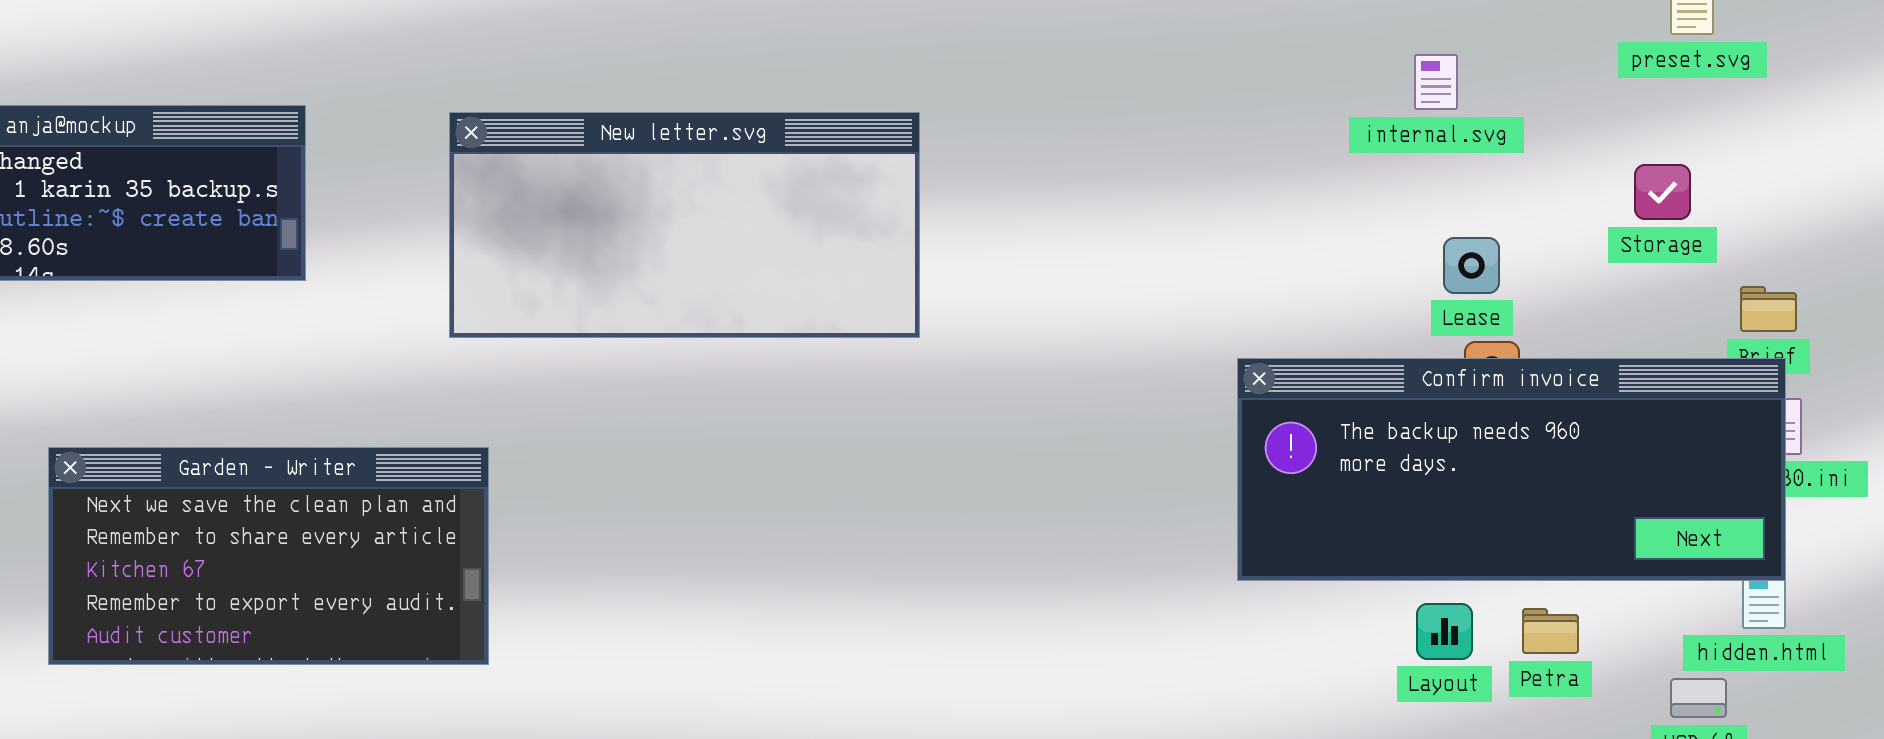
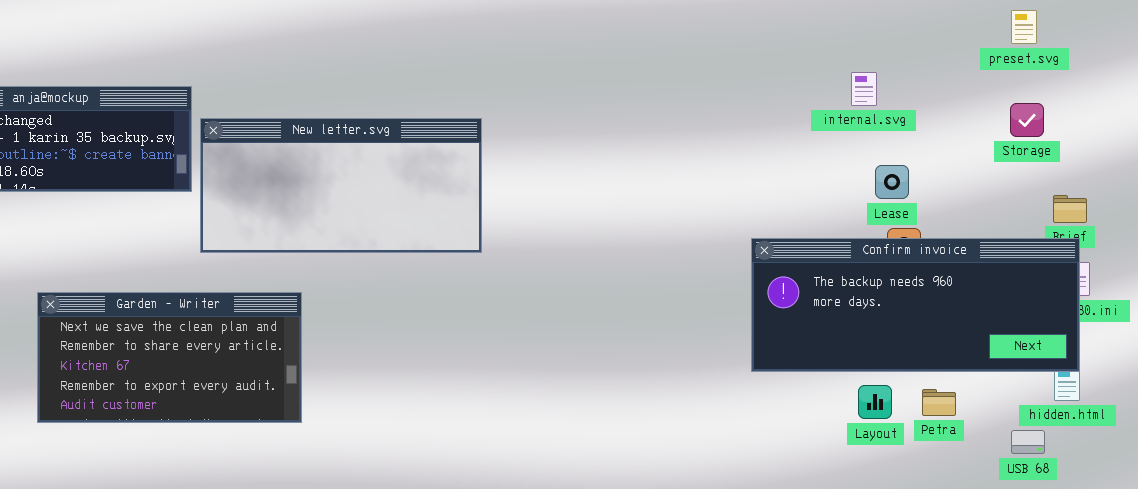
internal.svg: [1414,54,1458,110] -> [851,72,877,106], moved
New letter.svg: [449,112,920,338] -> [200,118,482,253], moved
Storage: [1634,164,1691,220] -> [1010,103,1044,137], moved

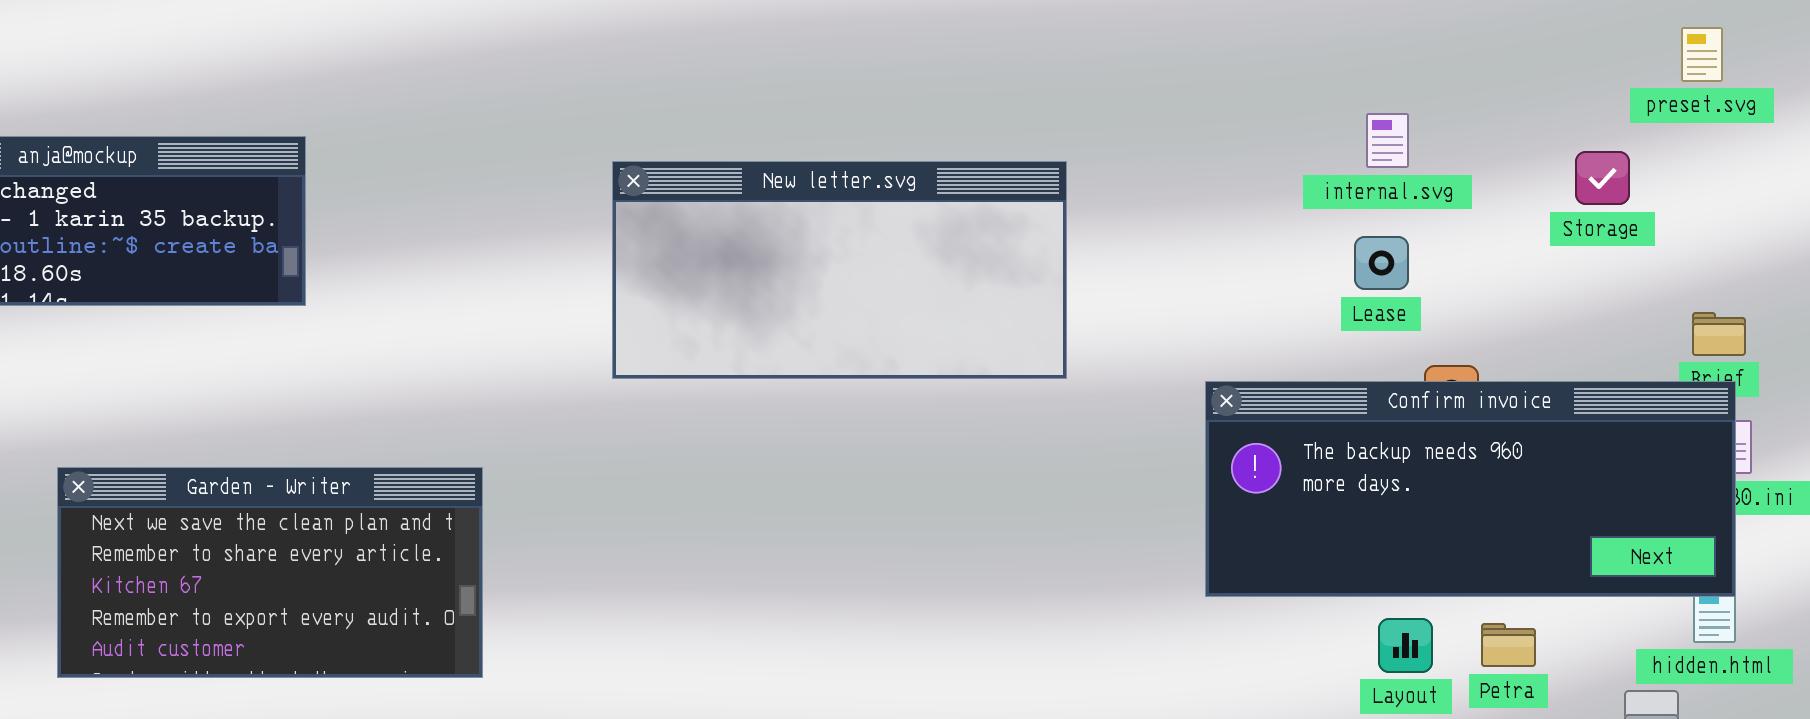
preset.svg: [1011,10,1037,44] -> [1681,27,1723,82], moved
Storage: [1010,103,1044,137] -> [1575,151,1630,205], moved
New letter.svg: [200,118,482,253] -> [612,161,1067,379], moved
Lease: [875,165,909,199] -> [1354,236,1409,290], moved

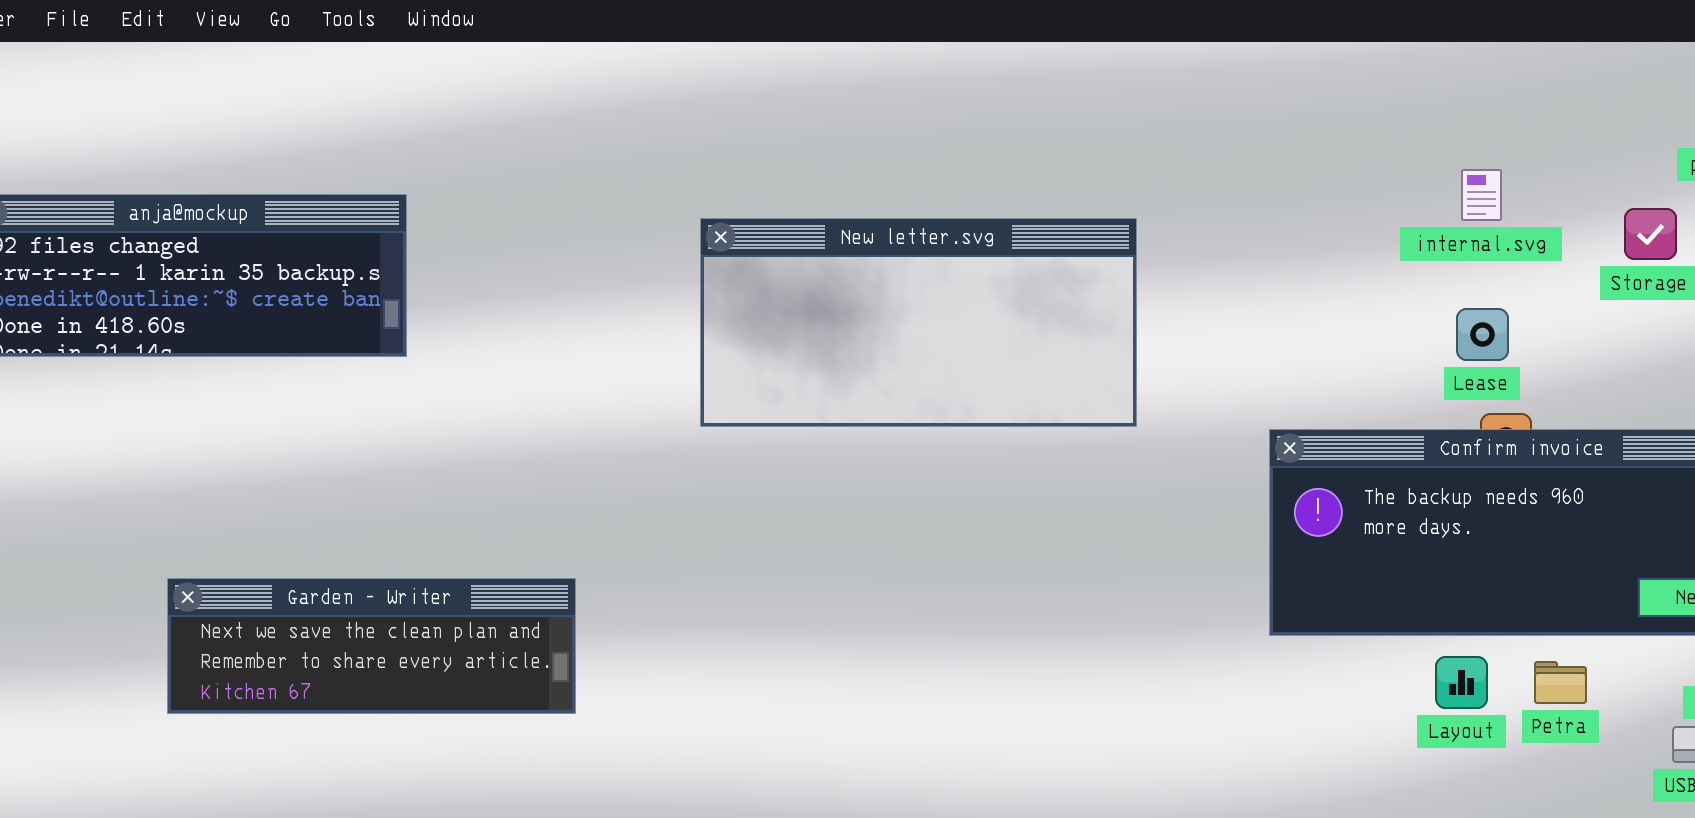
internal.svg: [1366,113,1409,168] -> [1461,169,1502,221], moved
Lease: [1354,236,1409,290] -> [1456,308,1509,361], moved
Garden - Writer: [57,467,483,678] -> [167,578,576,714], resized

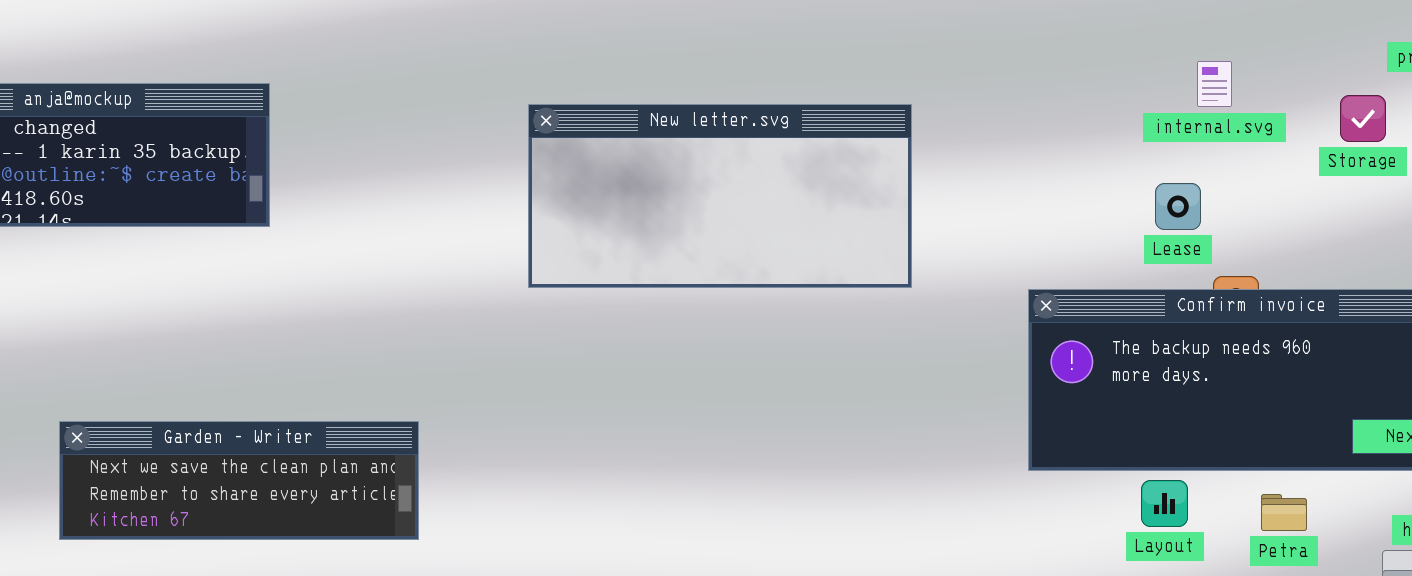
Lease: [1456,308,1509,361] -> [1155,183,1201,230], moved
Layout: [1435,656,1488,709] -> [1141,480,1188,527], moved

